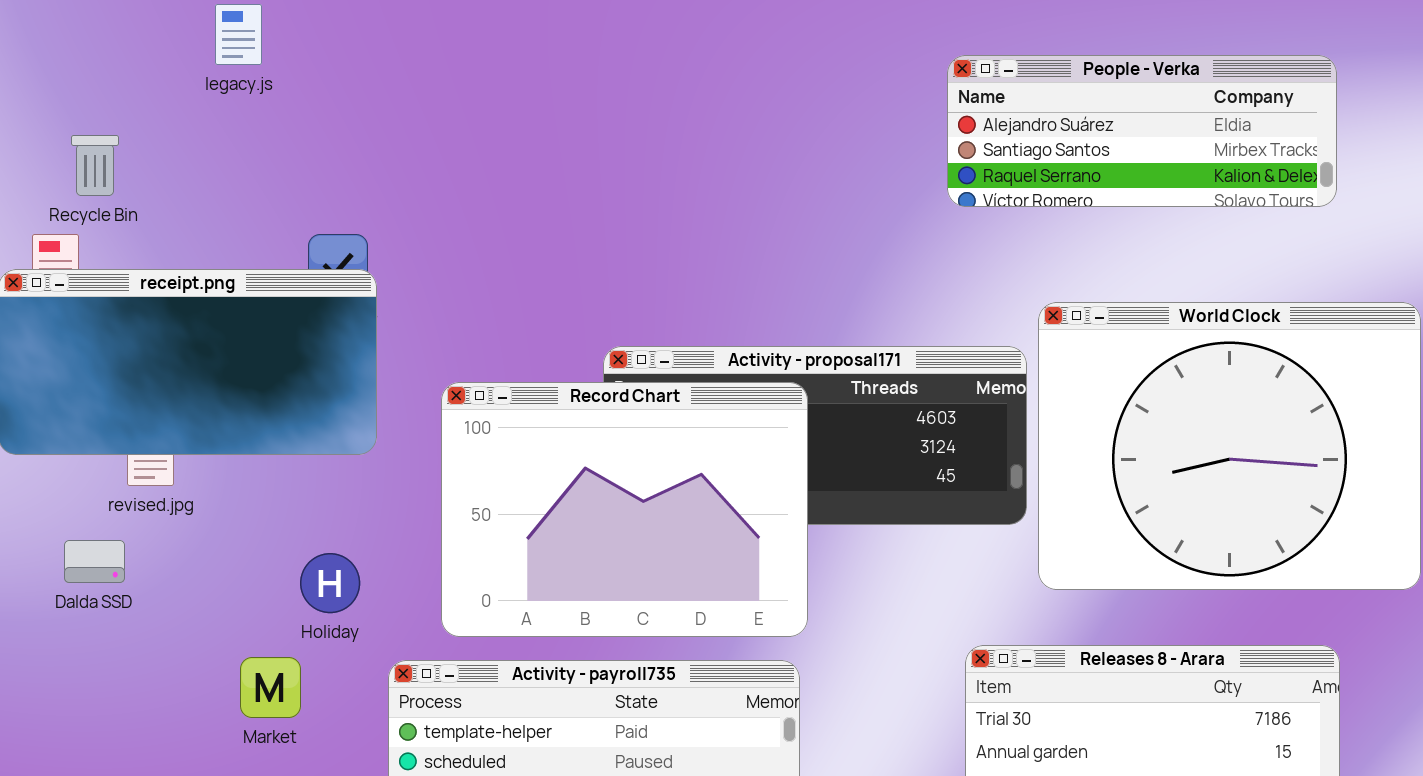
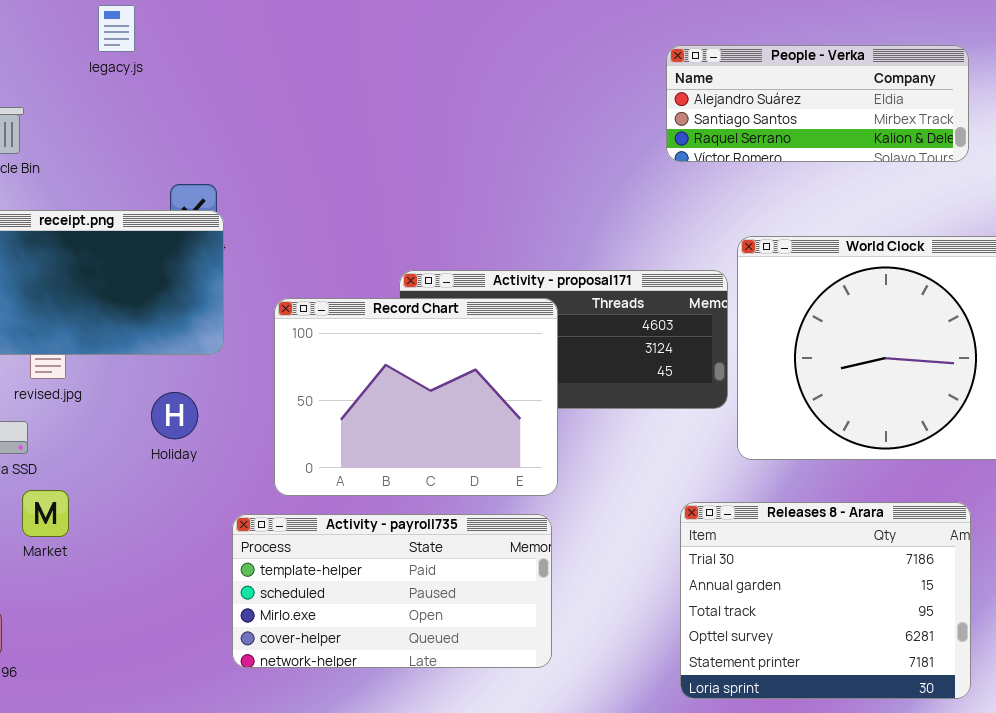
Holiday: [300,553,360,613] -> [151,392,198,439], moved
Market: [240,657,301,718] -> [22,490,69,537], moved

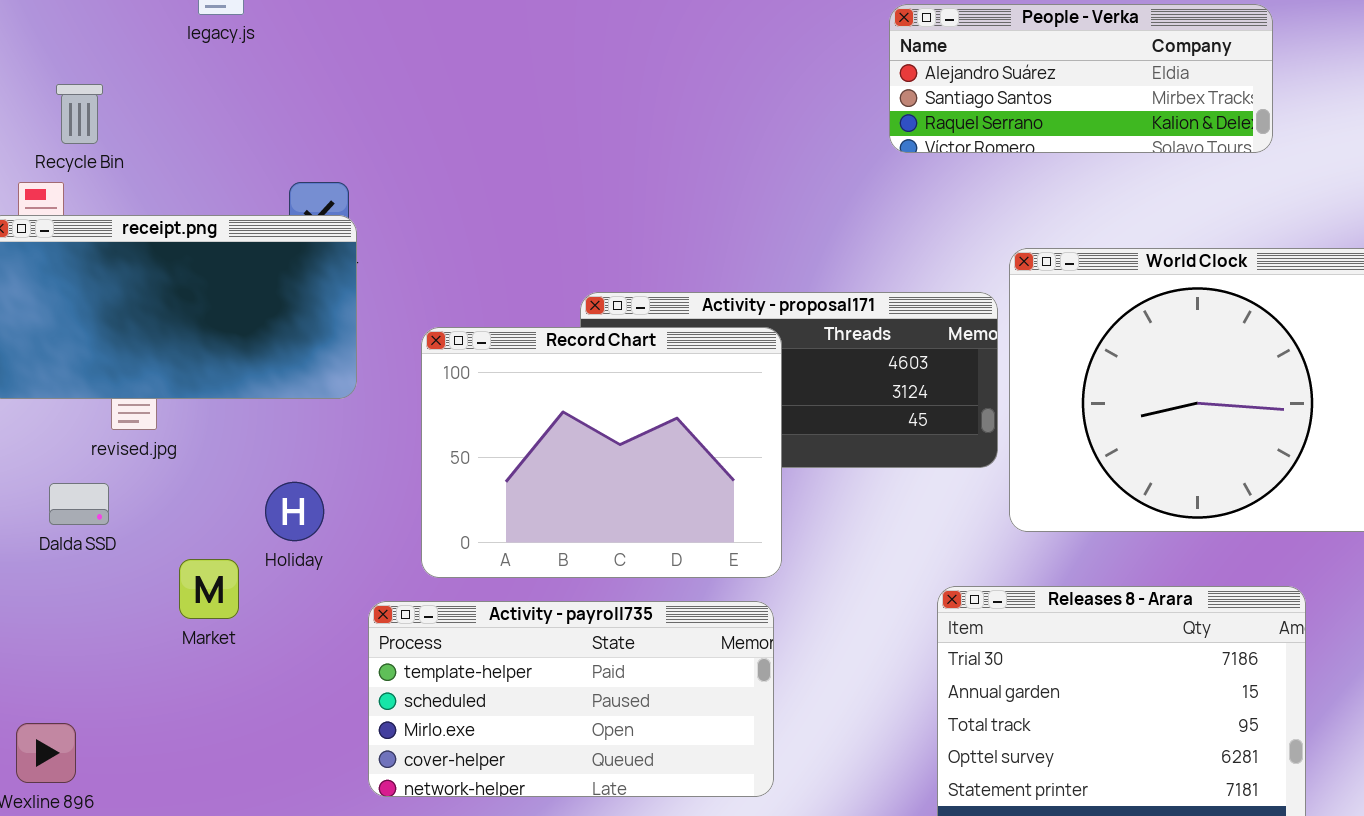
People - Verka: [666,45,969,162] -> [889,4,1273,153], moved
Holiday: [151,392,198,439] -> [265,482,324,541], moved
Market: [22,490,69,537] -> [179,559,239,619], moved

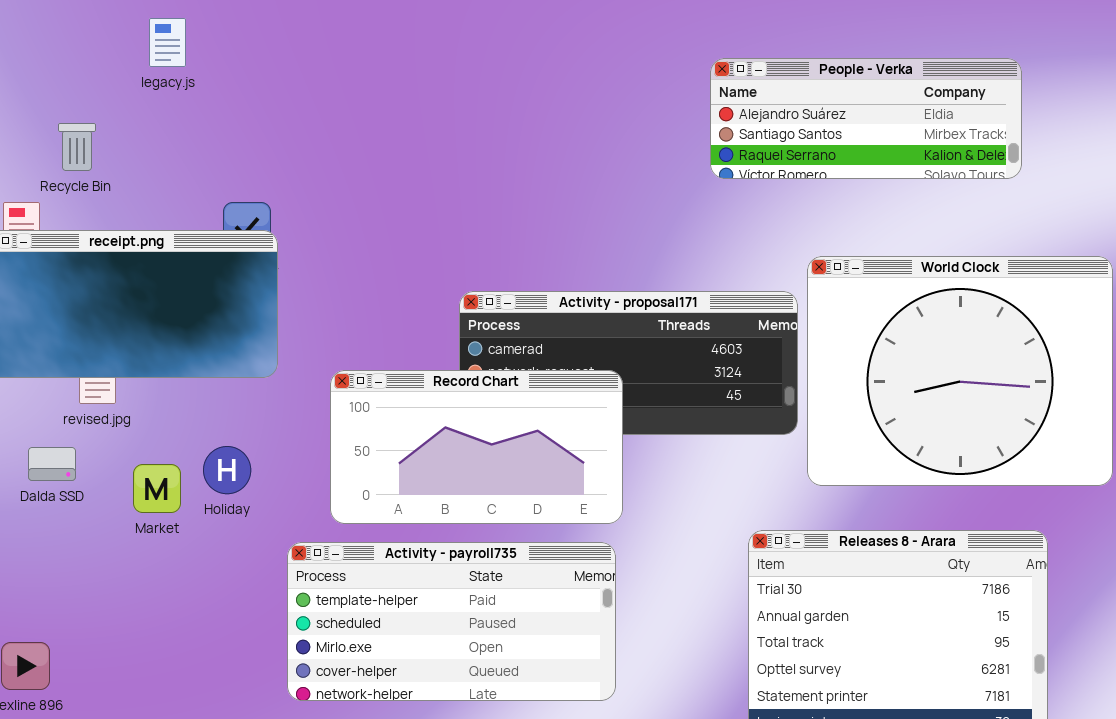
Recycle Bin: [56,84,103,144] -> [58,123,96,171], moved
Record Chart: [421,327,782,578] -> [330,370,623,524], resized
Market: [179,559,239,619] -> [133,464,181,513], moved

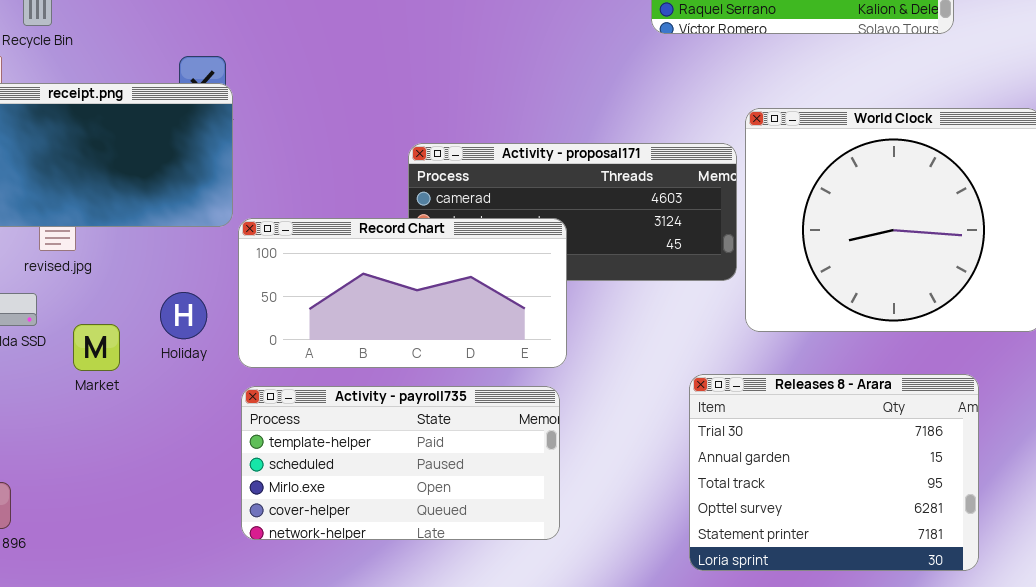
Record Chart: [330,370,623,524] -> [238,218,567,368], resized
Market: [133,464,181,513] -> [73,324,120,371], moved

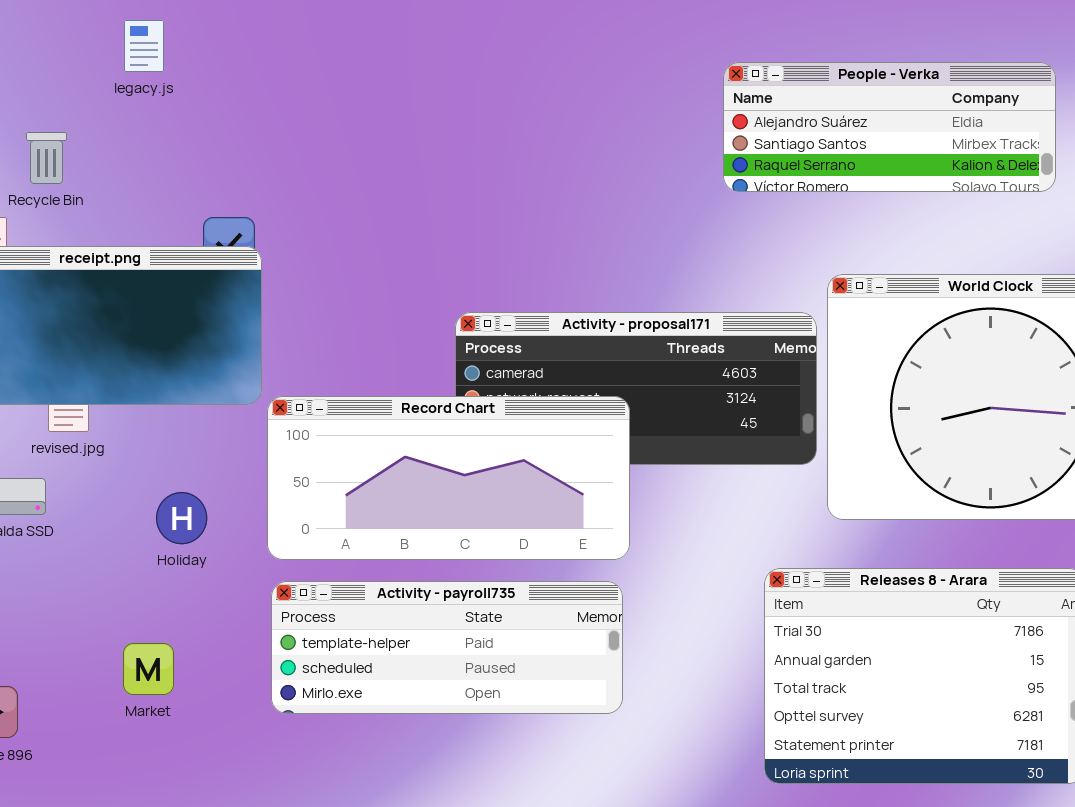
Holiday: [160,292,207,339] -> [156,492,207,544], moved
Market: [73,324,120,371] -> [123,643,174,695], moved
Activity - payroll735: [241,386,560,540] -> [271,581,623,714], resized

